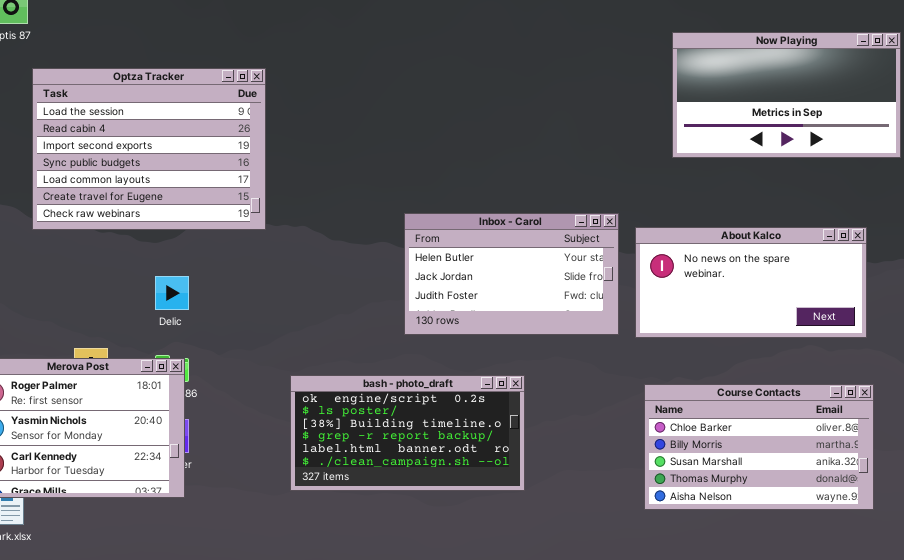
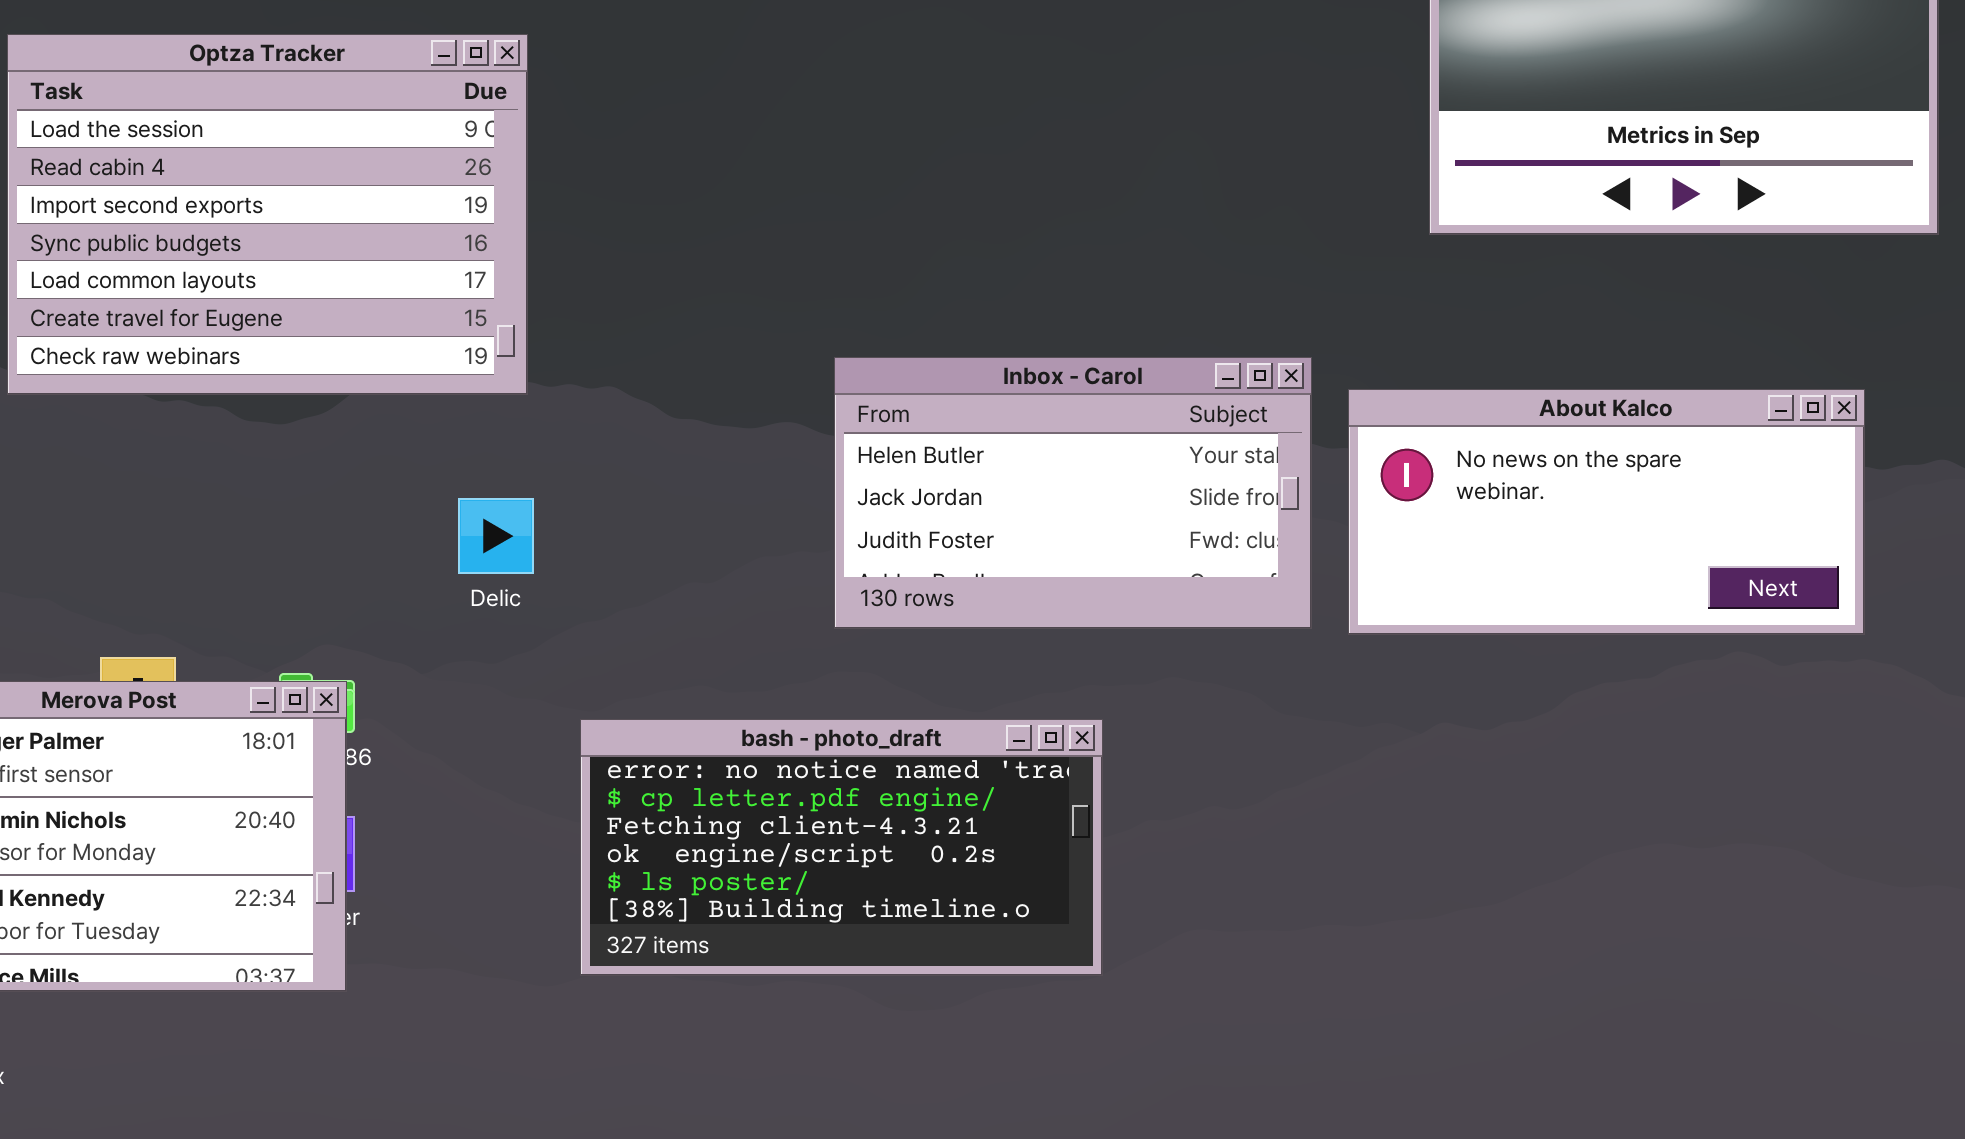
Delic: [155,276,189,310] -> [458,498,534,574], moved
bash - photo_draft: [290,375,525,491] -> [580,719,1103,976], scrolled up 3 rows
Course Contacts: [644,384,874,510] -> none, closed

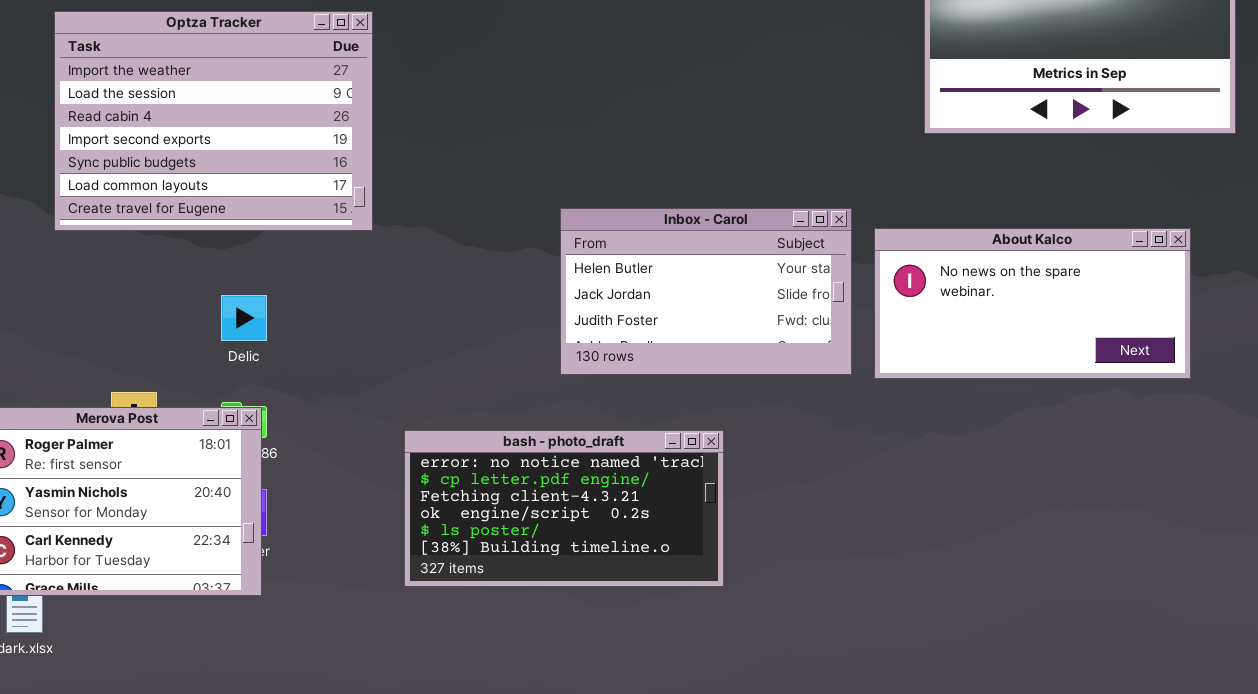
Optza Tracker: [7,34,528,395] -> [54,11,373,231], scrolled up 1 row
Delic: [458,498,534,574] -> [221,295,267,341], moved

